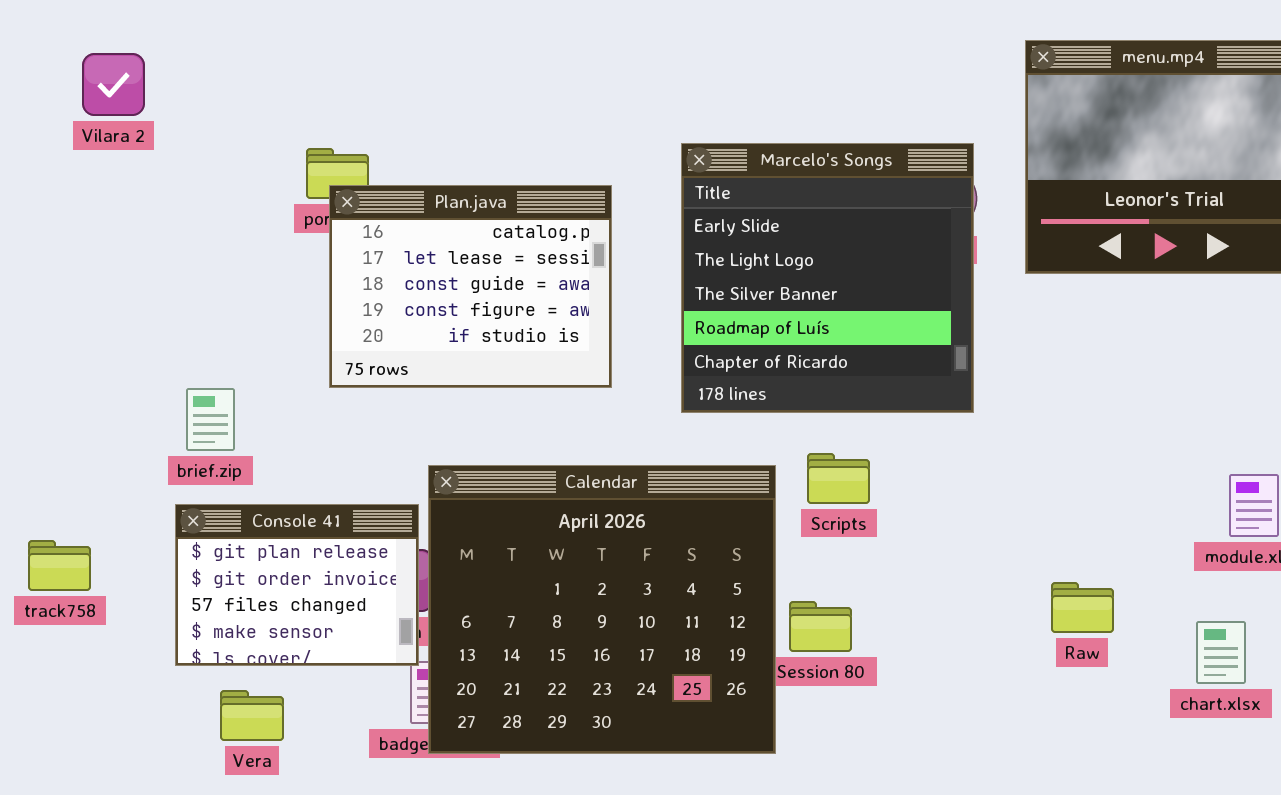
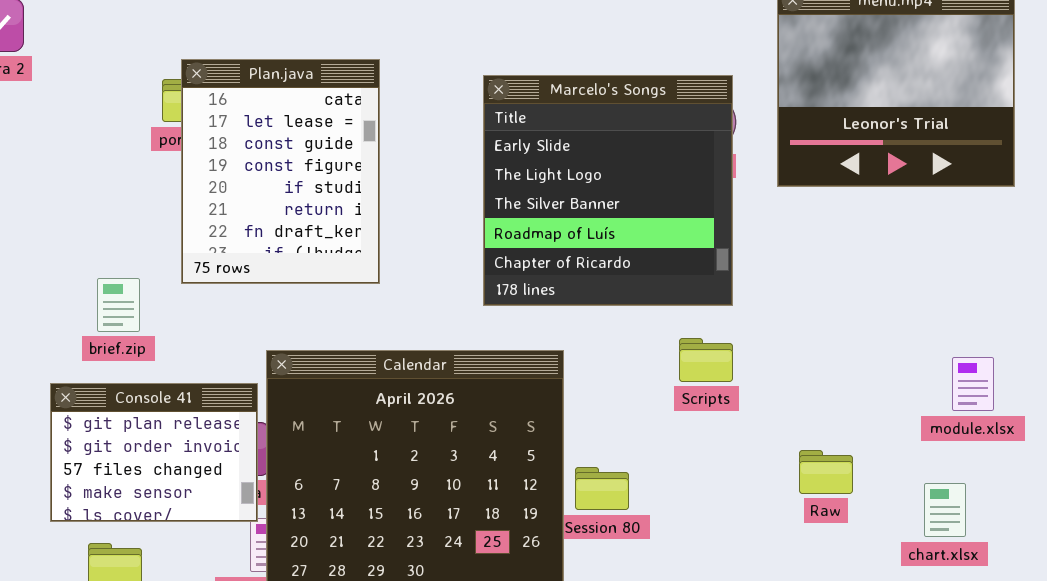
Plan.java: [329,185,612,388] -> [181,59,380,284], resized
brief.zip: [186,388,235,451] -> [97,278,140,332], moved
Scripts: [807,453,870,504] -> [679,338,733,382], moved

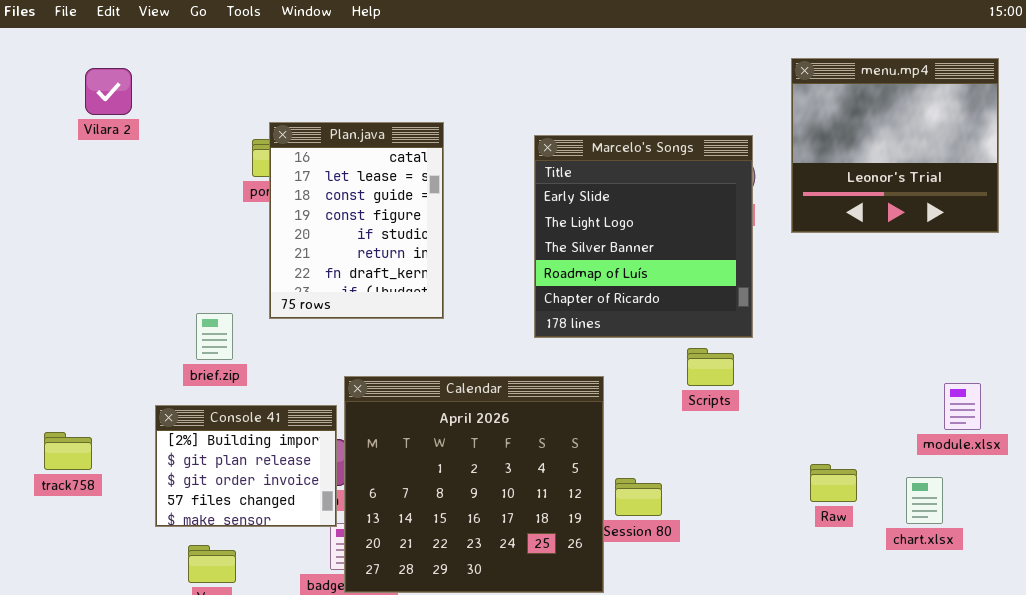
Scripts: [679,338,733,382] -> [687,348,734,386], moved
Console 41: [50,383,258,522] -> [155,405,337,527], scrolled up 1 row
chart.xlsx: [924,483,966,537] -> [906,477,943,524], moved

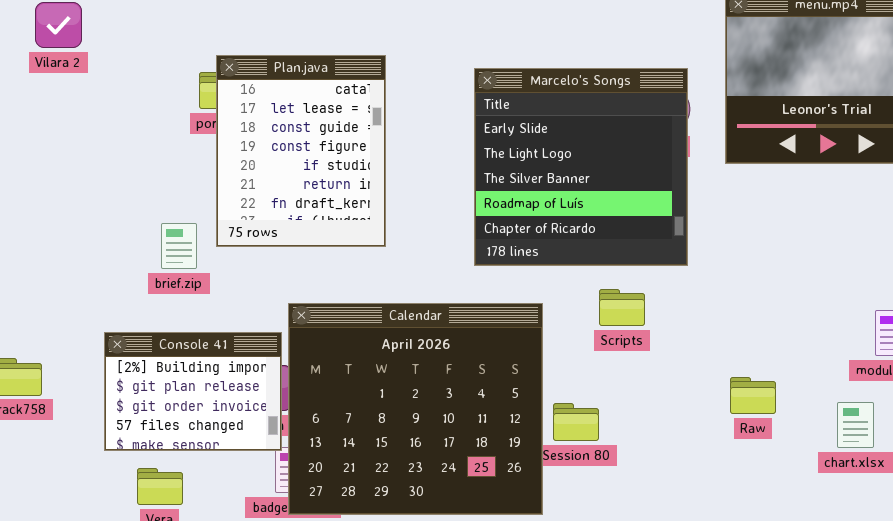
brief.zip: [196,313,233,360] -> [161,223,197,269], moved
Scripts: [687,348,734,386] -> [599,289,645,326], moved
Raw: [810,464,857,502] -> [730,377,776,414], moved

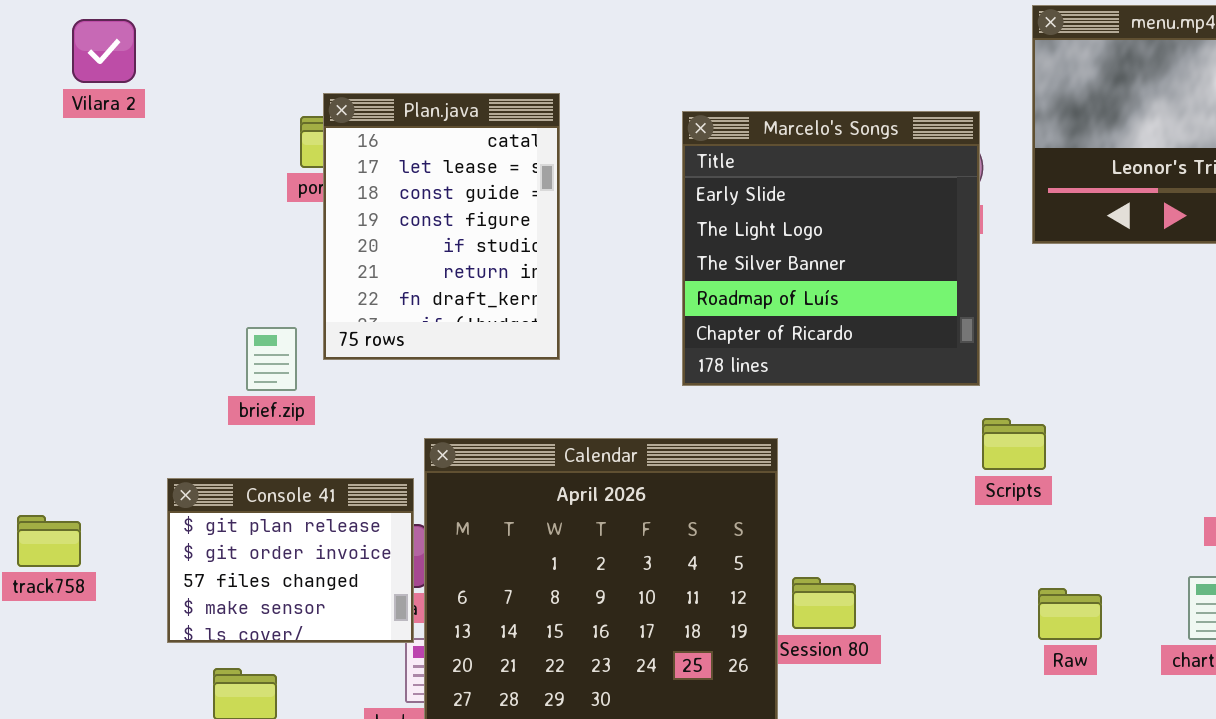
Scripts: [599,289,645,326] -> [982,418,1046,470], moved
Console 41: [104,332,282,451] -> [167,478,414,643], scrolled down 1 row
Raw: [730,377,776,414] -> [1038,588,1102,640], moved

